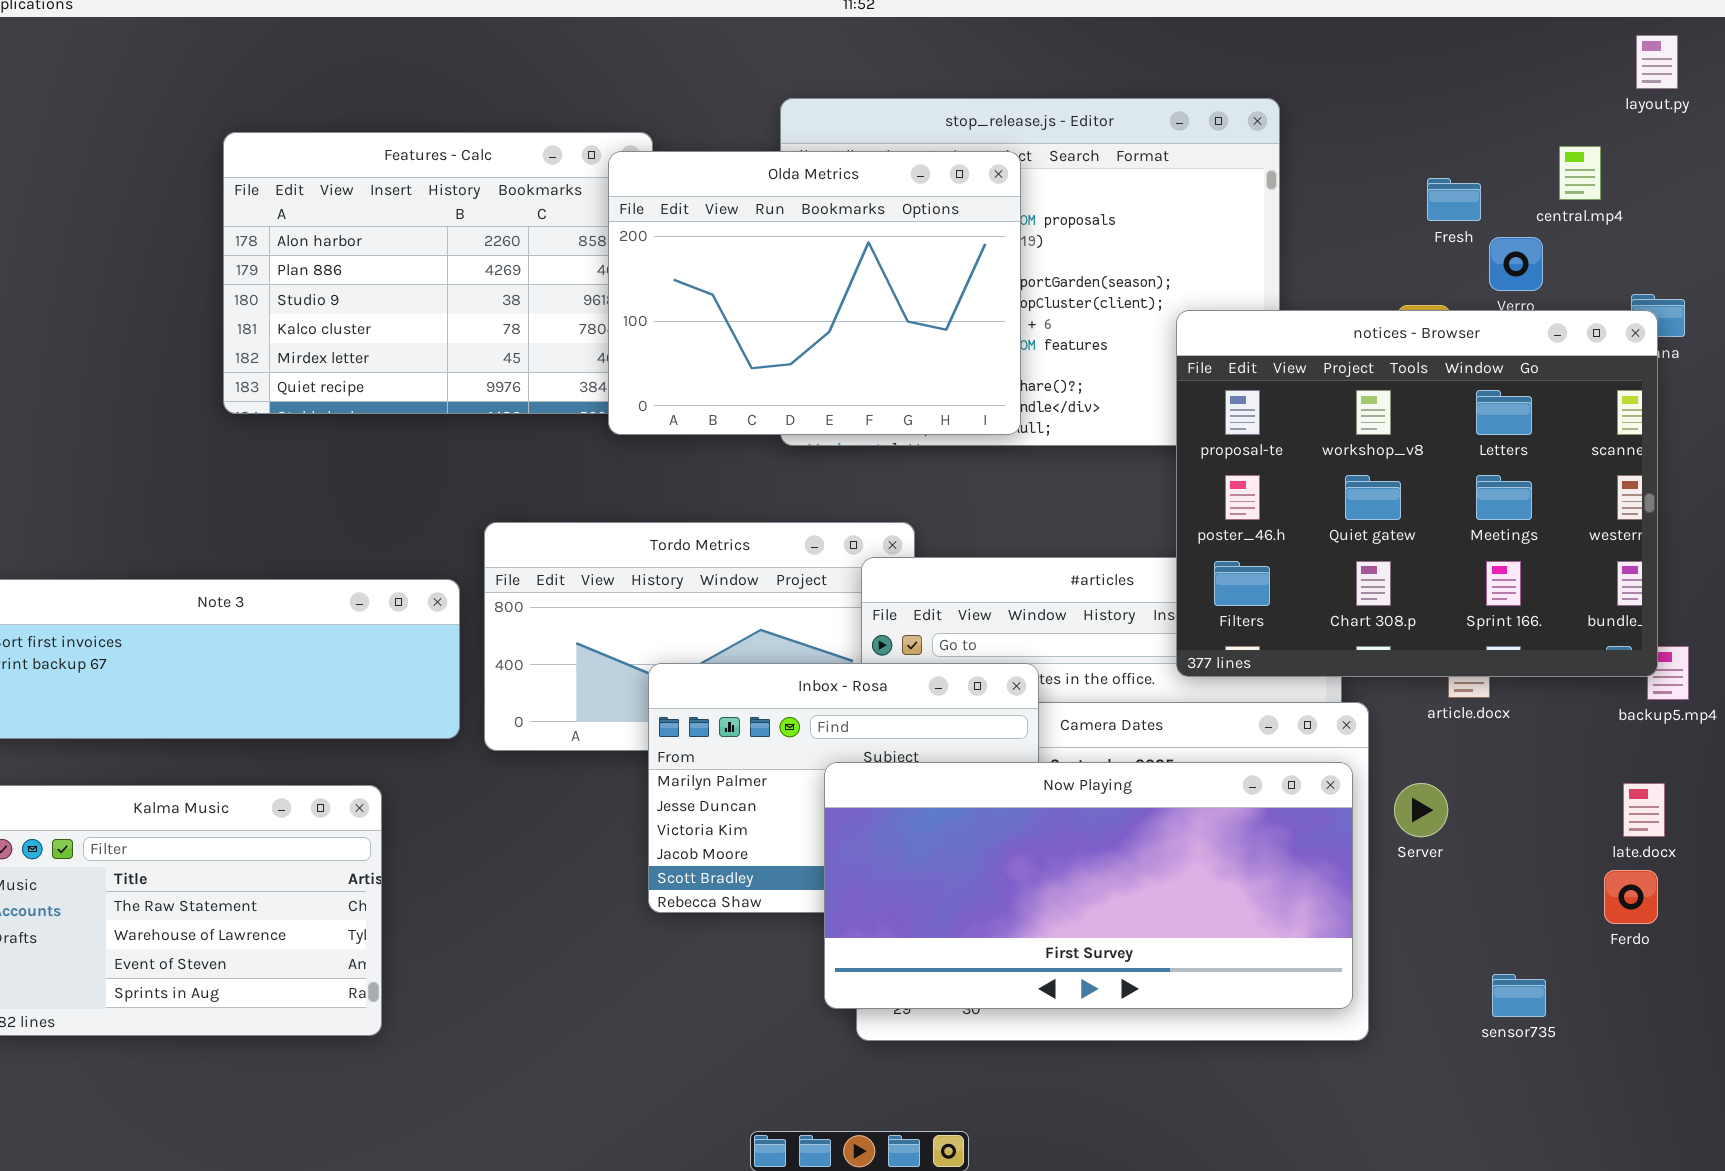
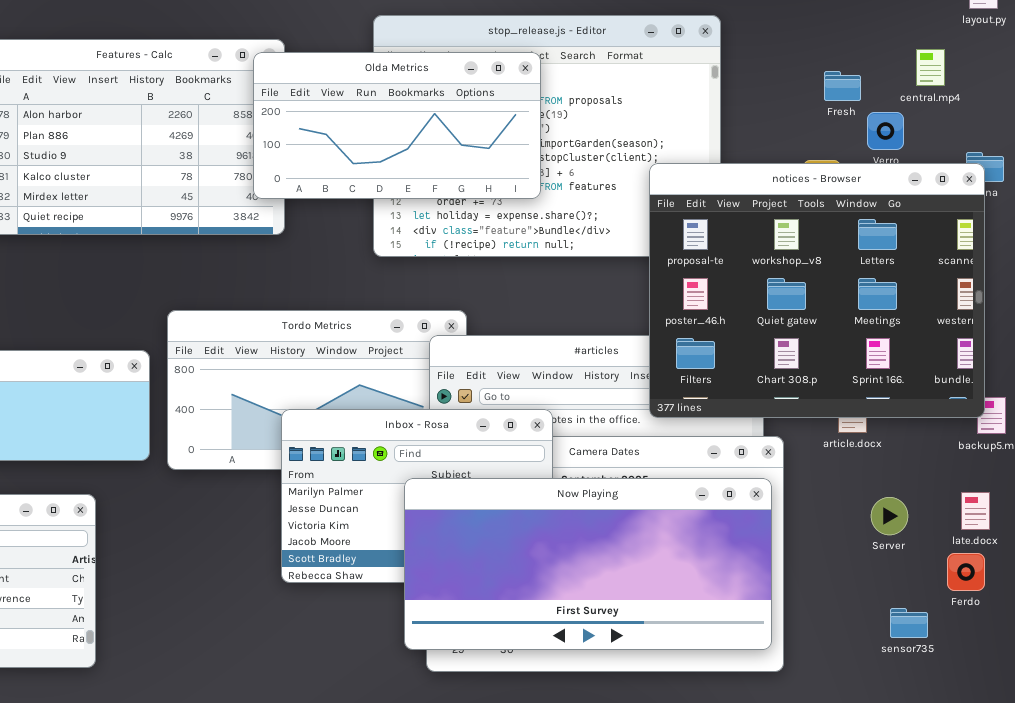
Olda Metrics: [608,151,1021,435] -> [253,52,541,199], resized
Server: [1394,783,1448,837] -> [871,497,908,535], moved
sensor735: [1492,974,1546,1017] -> [890,608,928,638], moved

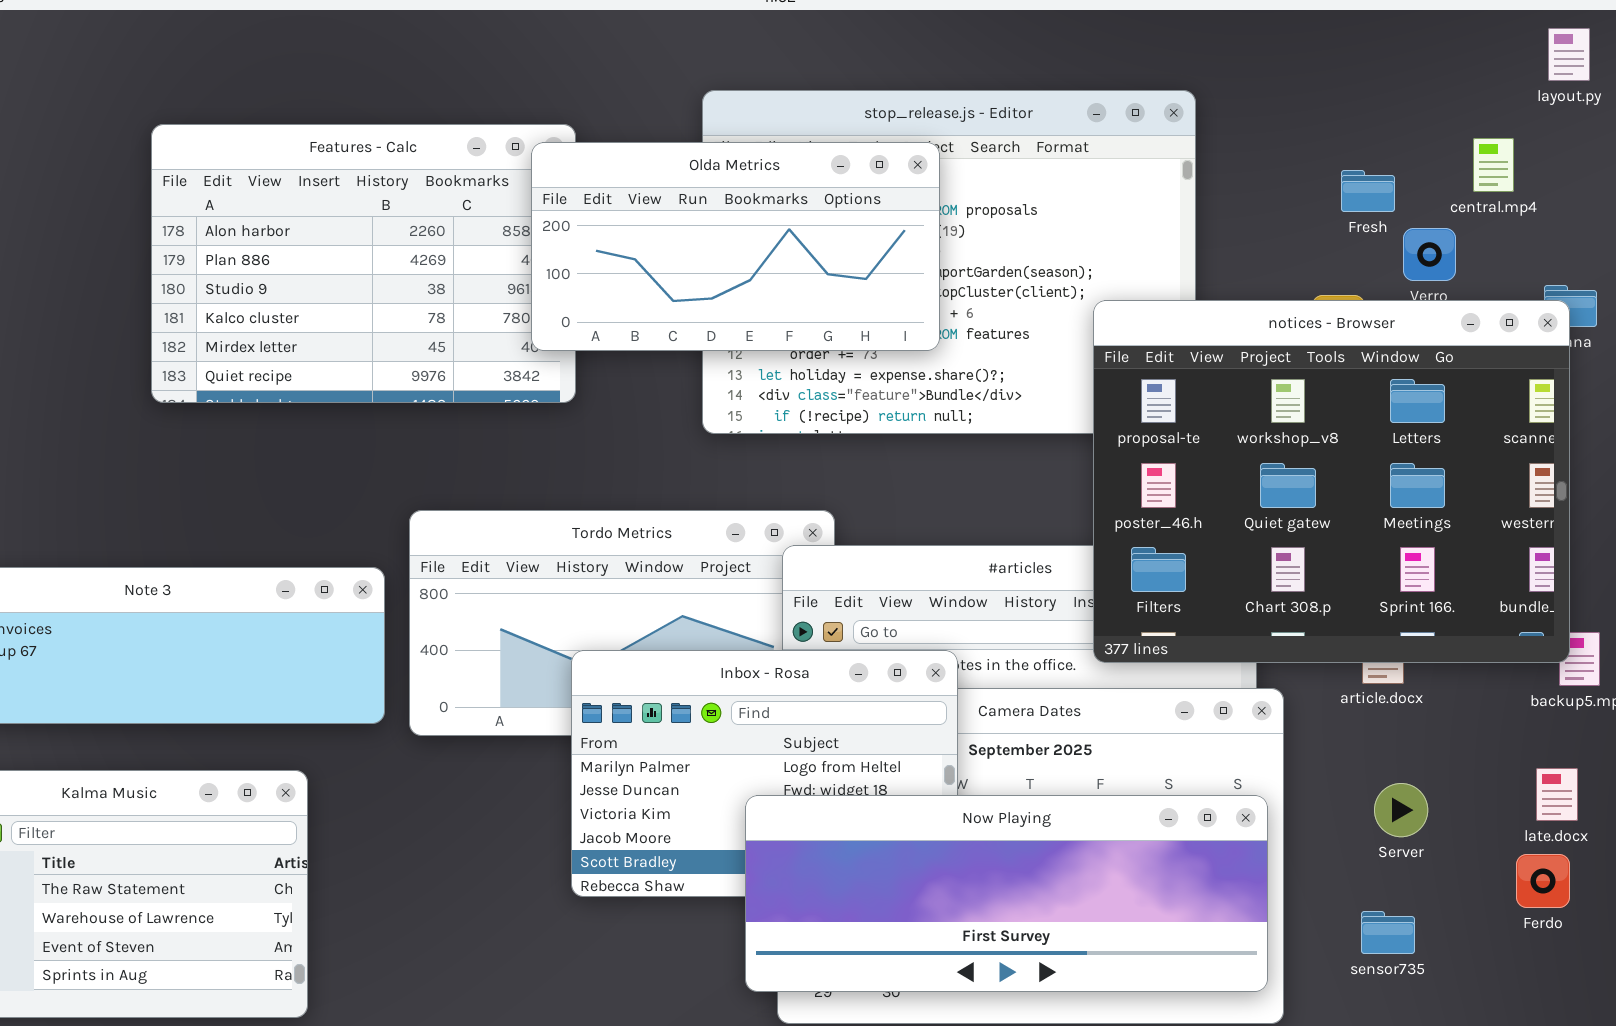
Now Playing: [404,478,772,650] -> [745,795,1268,992], resized
Server: [871,497,908,535] -> [1374,783,1428,837], moved
sensor735: [890,608,928,638] -> [1361,911,1415,954], moved

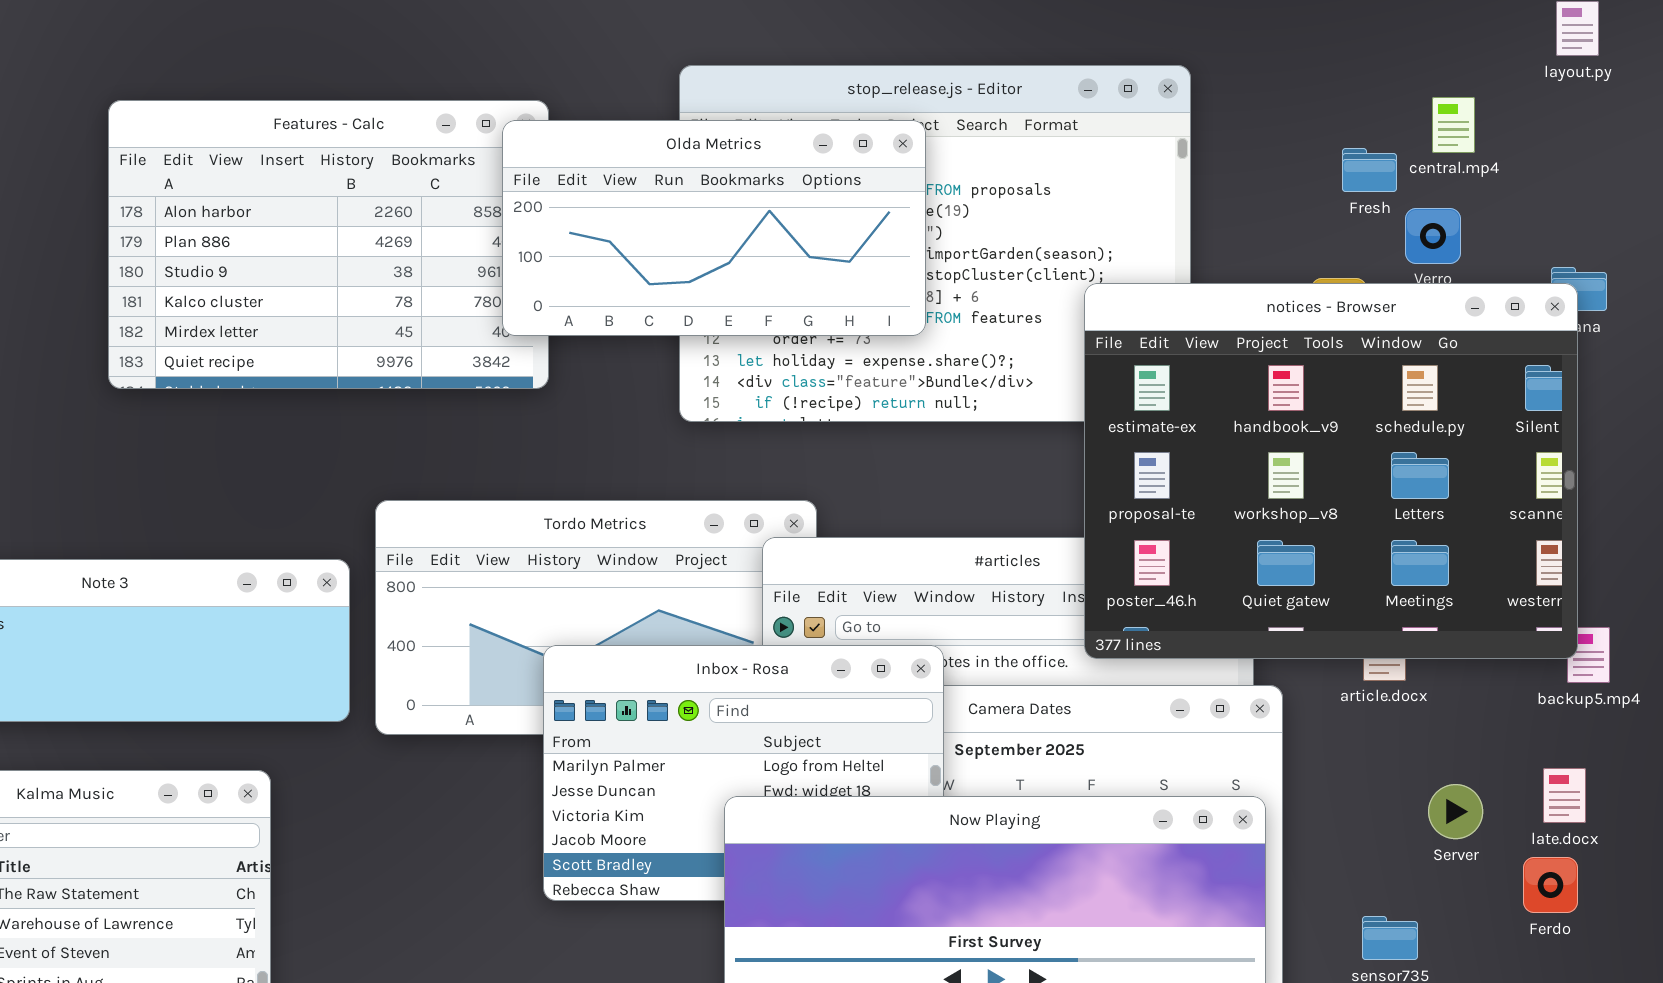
central.mp4: [1473,138,1514,192] -> [1432,97,1475,153], moved
notices - Browser: [1093,300,1570,663] -> [1084,283,1578,659], scrolled up 1 row
Server: [1374,783,1428,837] -> [1428,784,1483,839], moved

